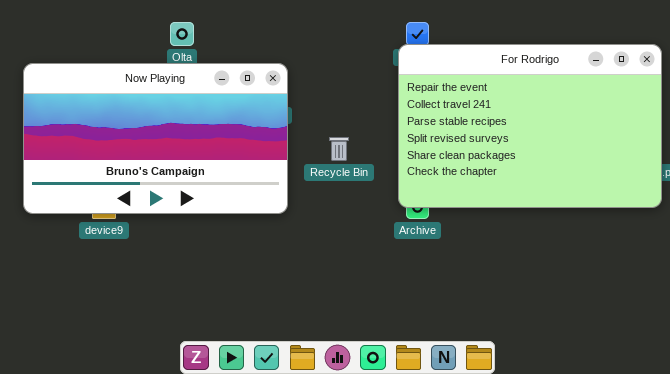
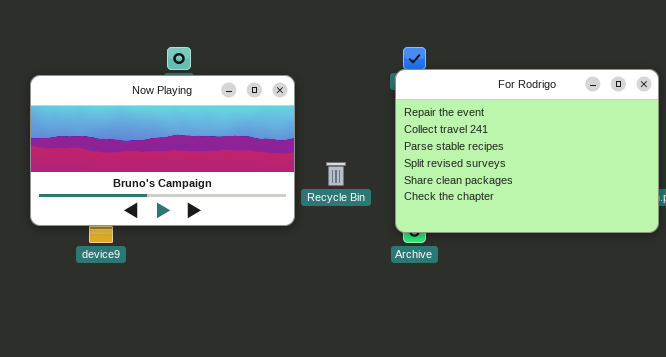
Now Playing: [23,63,288,214] -> [30,75,295,226], moved

